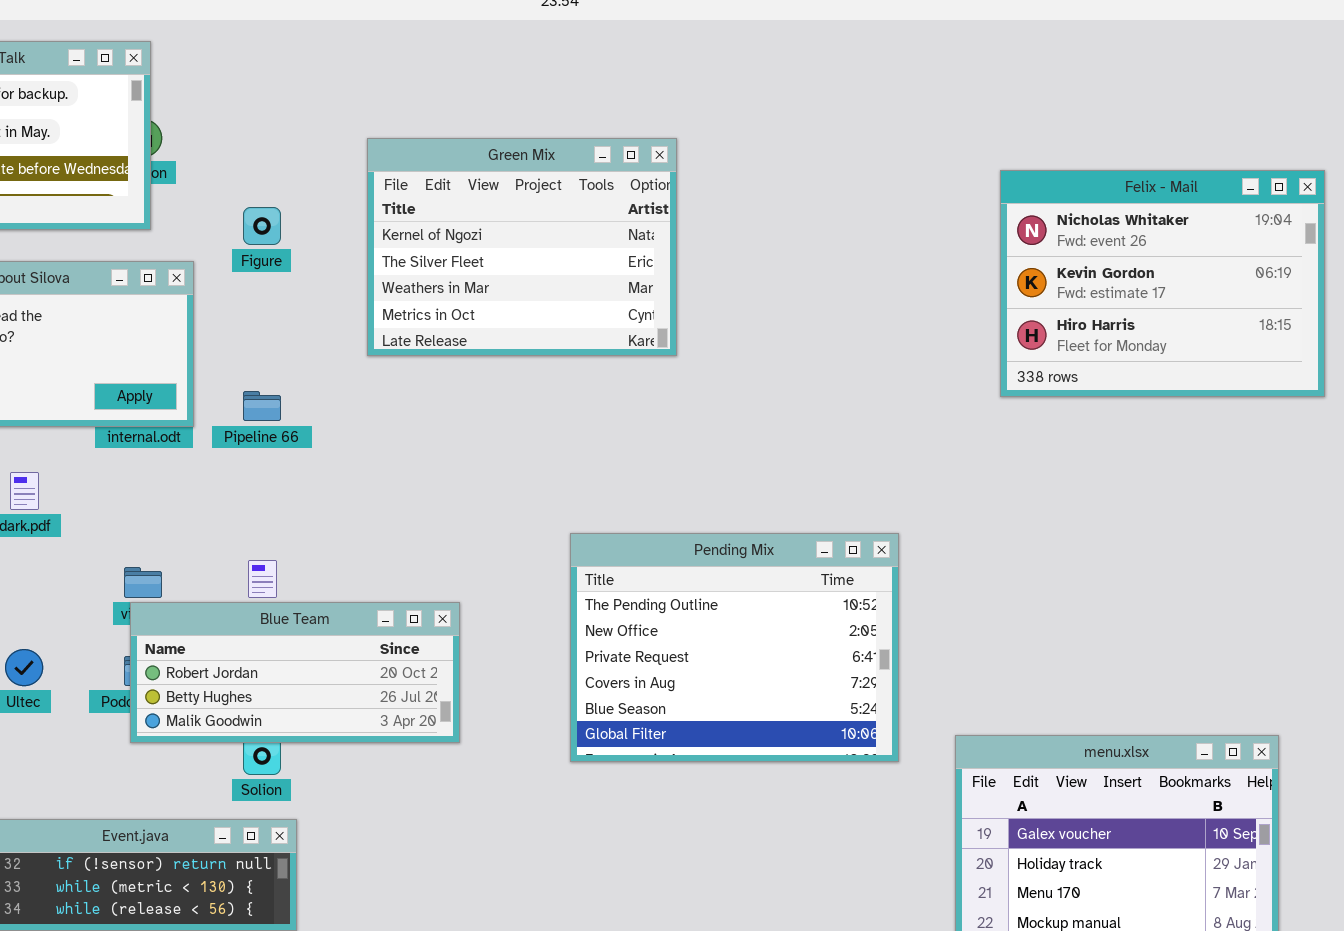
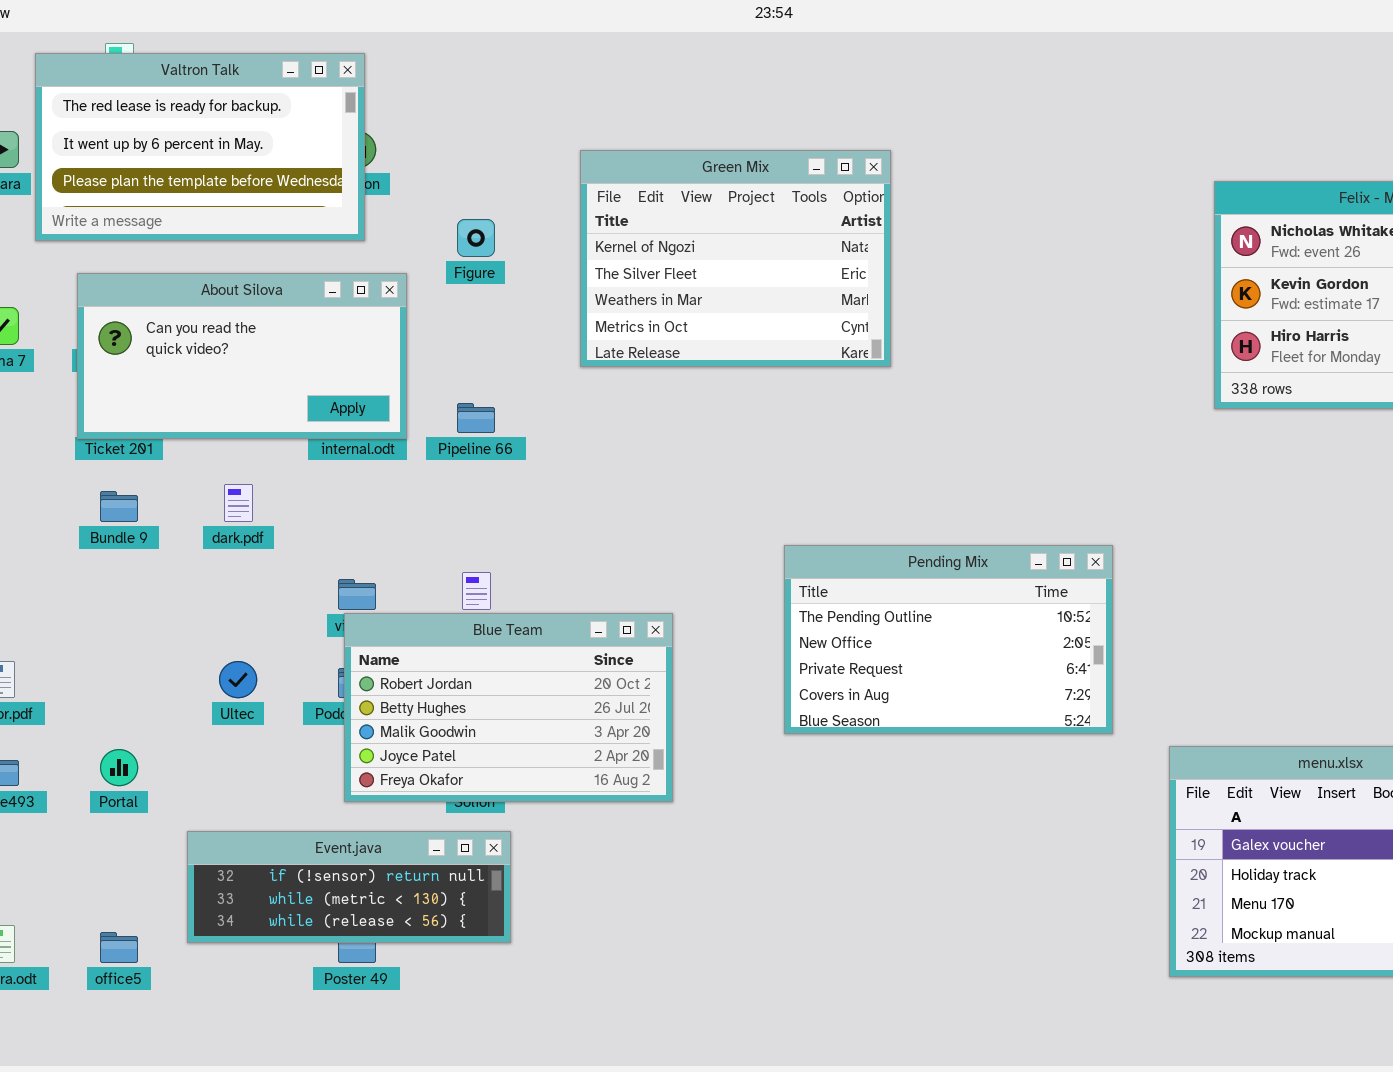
Pending Mix: [570,533,899,762] -> [784,545,1113,734], resized
Blue Team: [130,602,460,743] -> [344,613,673,802], resized

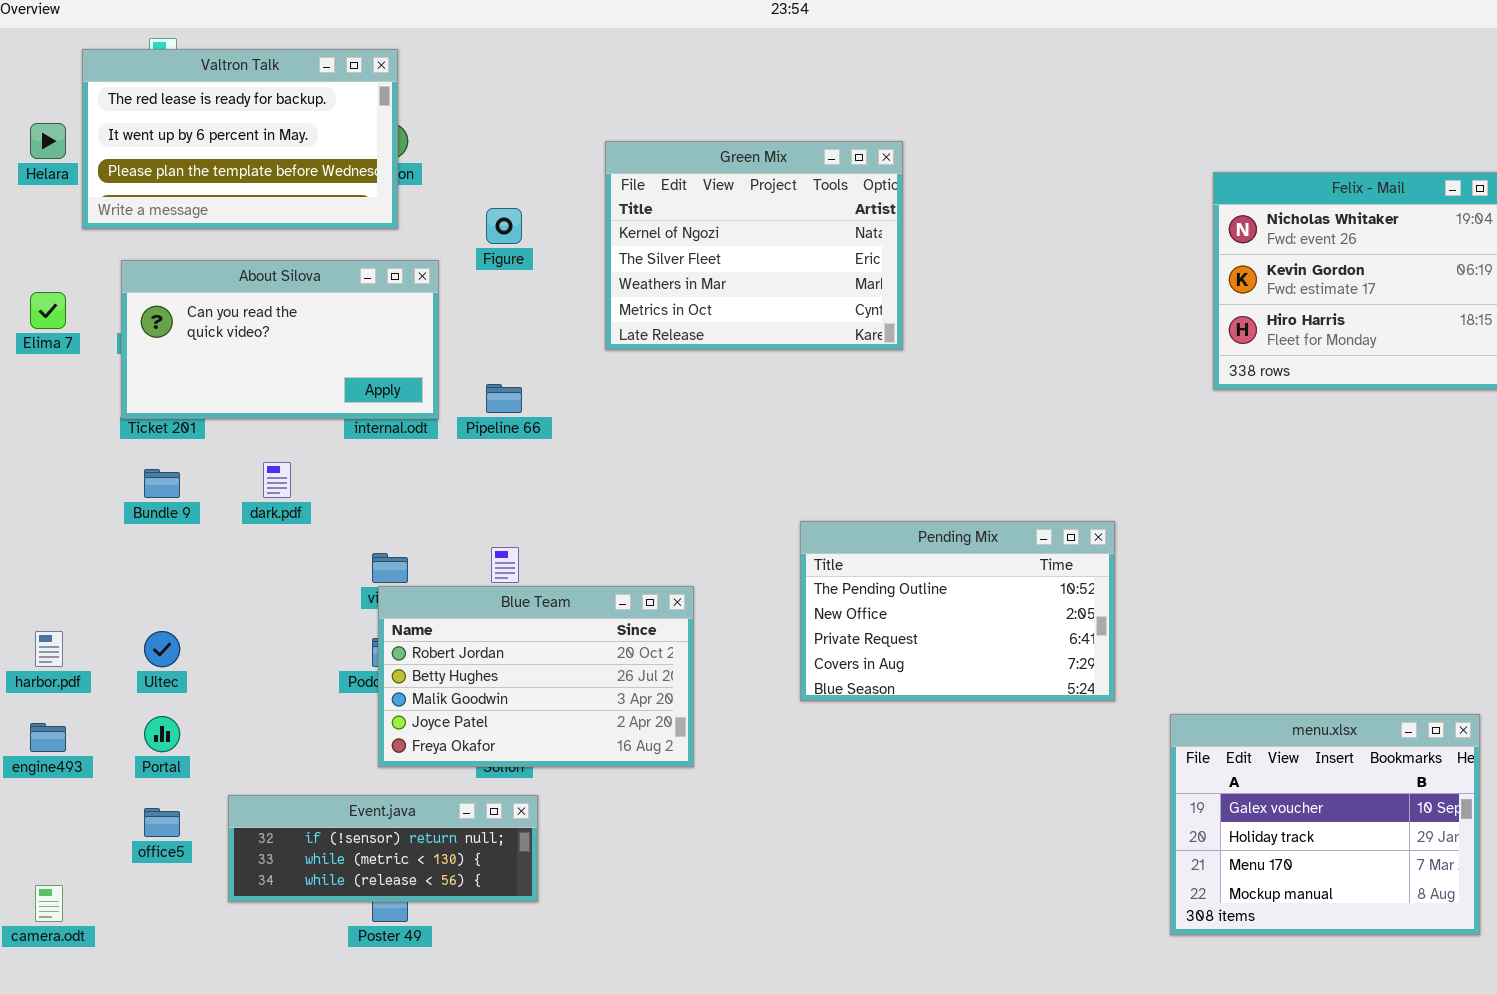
Ultec: [219,661,257,698] -> [144,631,180,667], moved
office5: [100,932,138,963] -> [144,808,180,837], moved

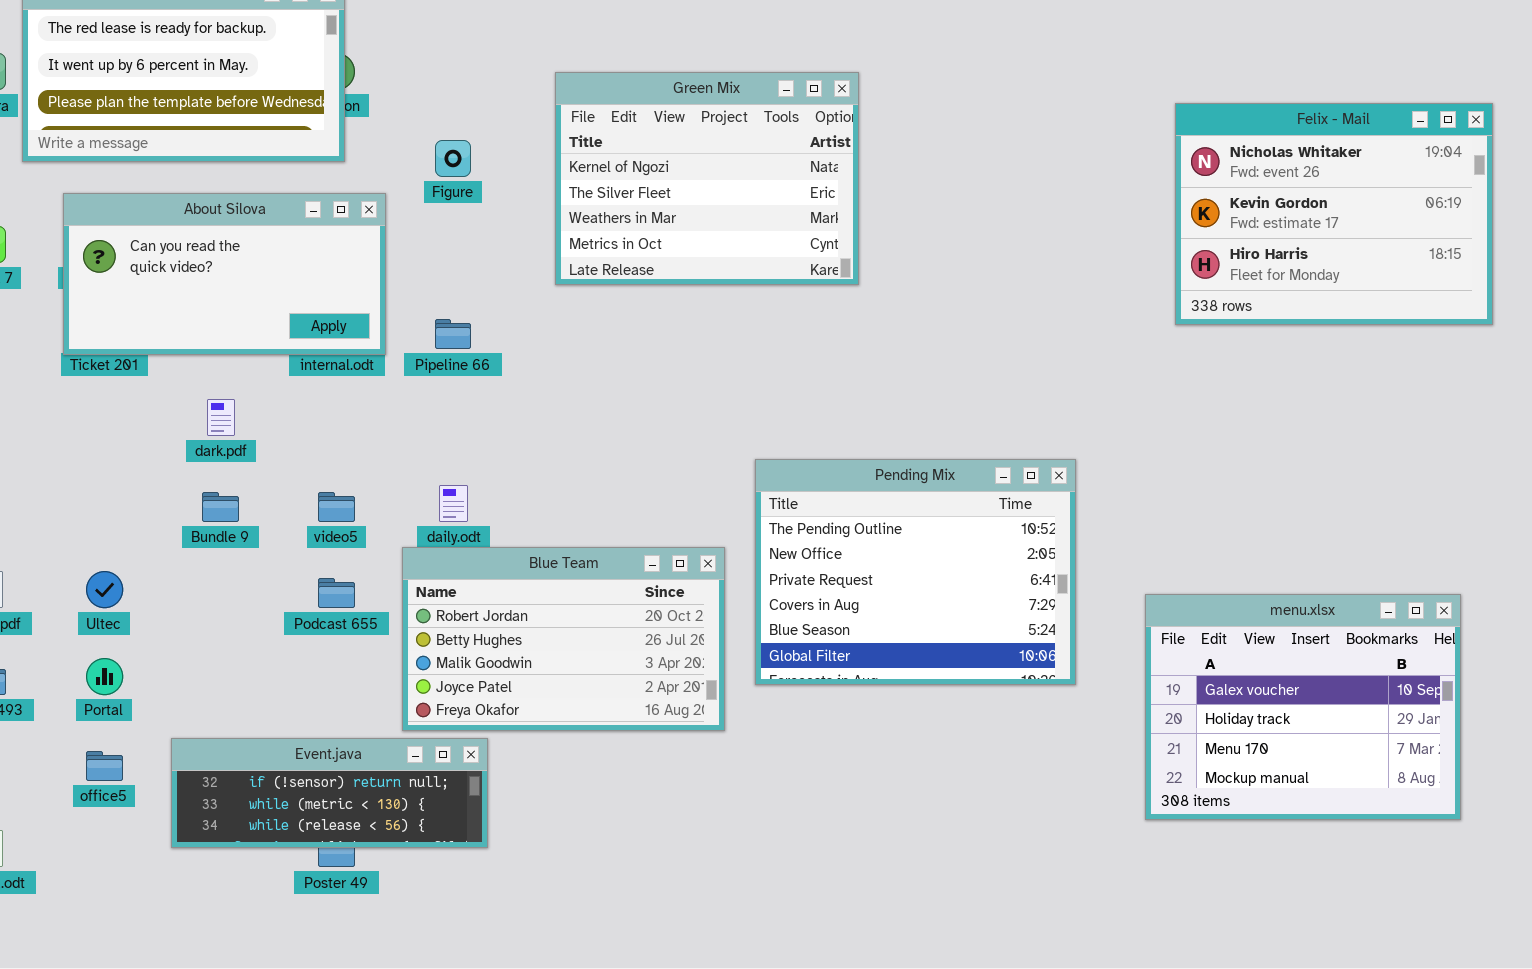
Bundle 9: [144,469,180,498] -> [202,492,239,522], moved
Pending Mix: [800,521,1115,701] -> [755,459,1076,685], resized
Blue Team: [378,586,694,767] -> [402,547,725,731], moved
menu.xlsx: [1170,714,1480,935] -> [1145,594,1461,820], moved

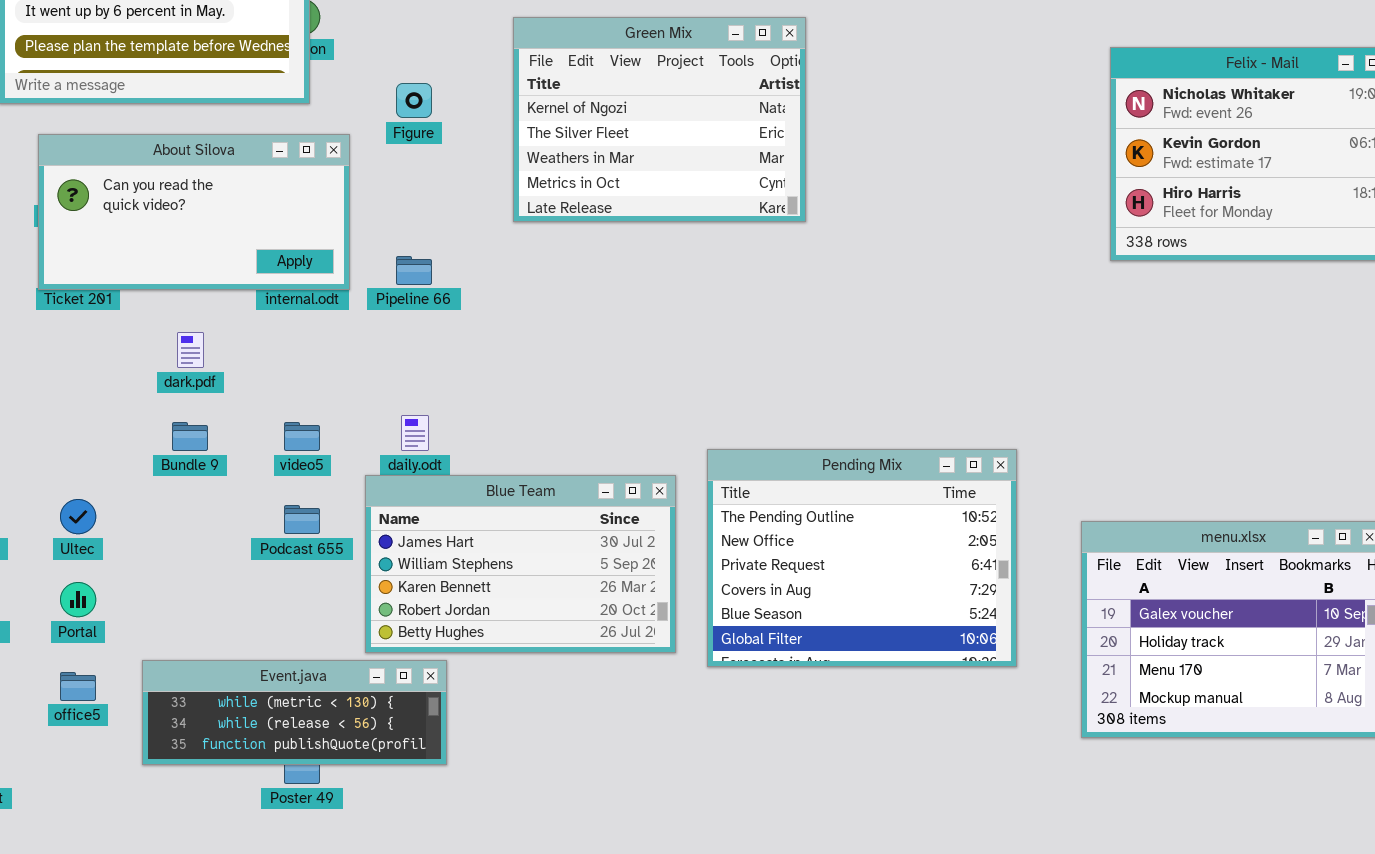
Pending Mix: [755,459,1076,685] -> [707,449,1017,667], moved
Blue Team: [402,547,725,731] -> [365,475,676,653], scrolled up 3 rows
Event.java: [171,738,488,848] -> [142,660,447,765], scrolled down 1 row

